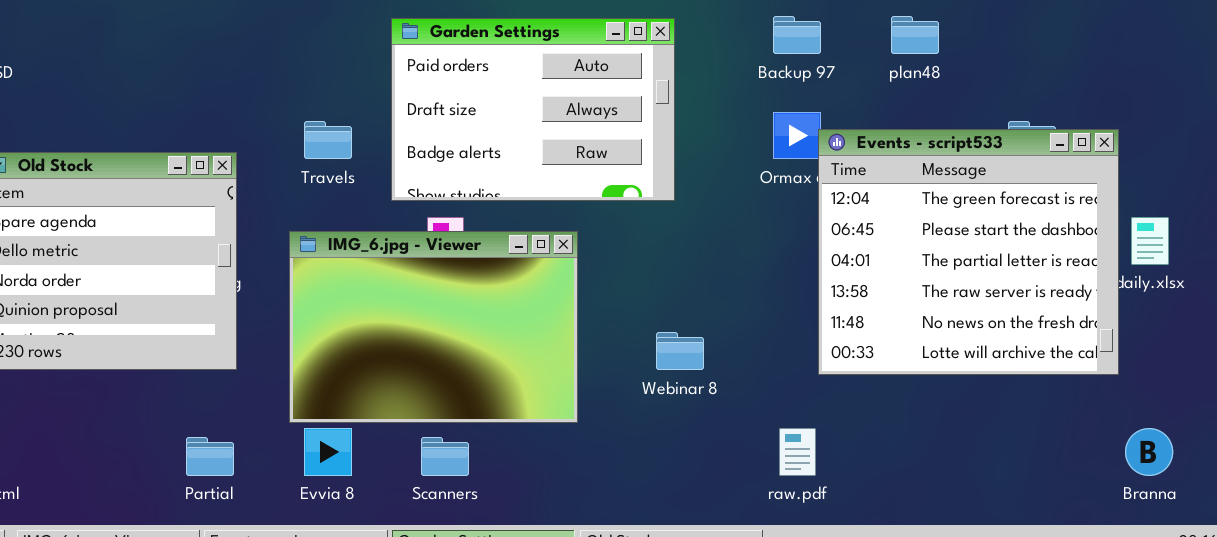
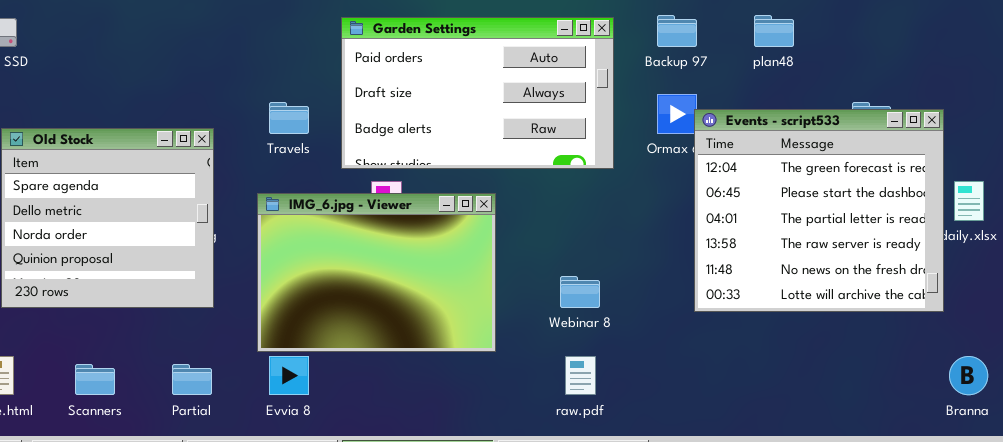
Garden Settings: [391,18,675,201] -> [341,17,614,169], resized
raw.pdf: [779,428,816,476] -> [565,356,596,395], moved
Scanners: [421,437,469,476] -> [75,364,115,395], moved

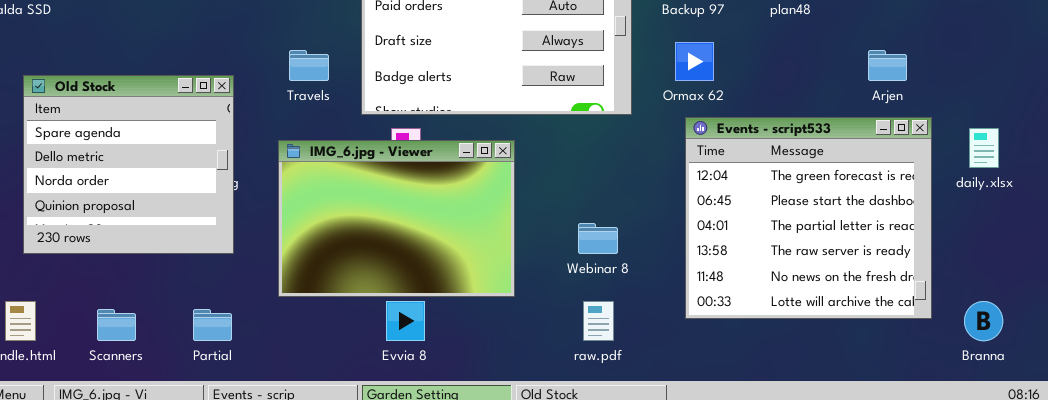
Events - script533: [694,109,944,312] -> [685,117,932,319], moved
Evvia 8: [269,356,309,395] -> [386,301,425,341], moved

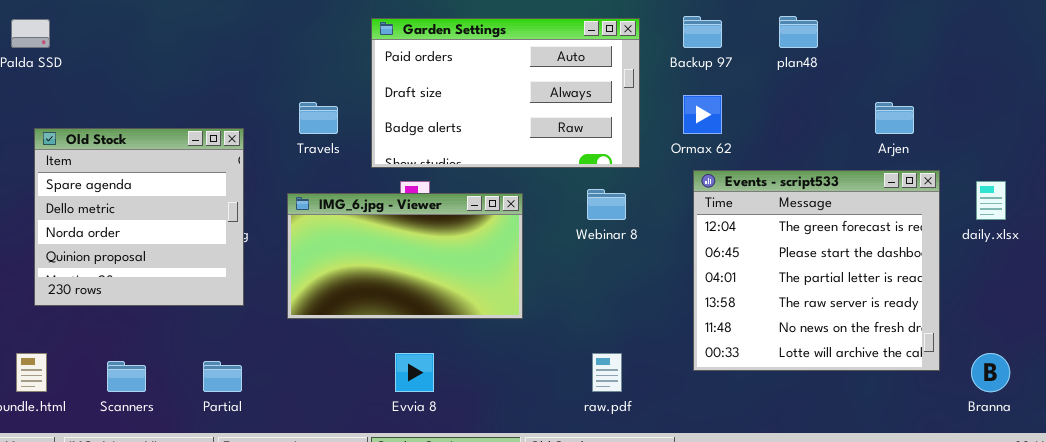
IMG_6.jpg - Viewer: [278,140,515,297] -> [287,193,523,319], resized
Webinar 8: [578,223,618,254] -> [587,189,626,220], moved

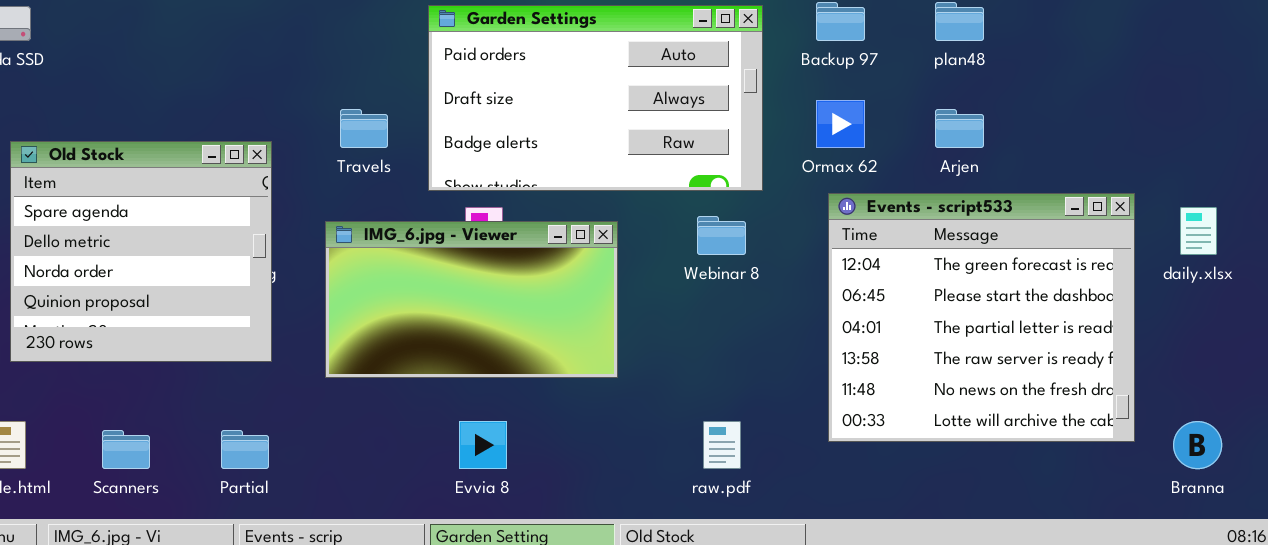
Arjen: [875,102,914,134] -> [935,109,984,148], moved

